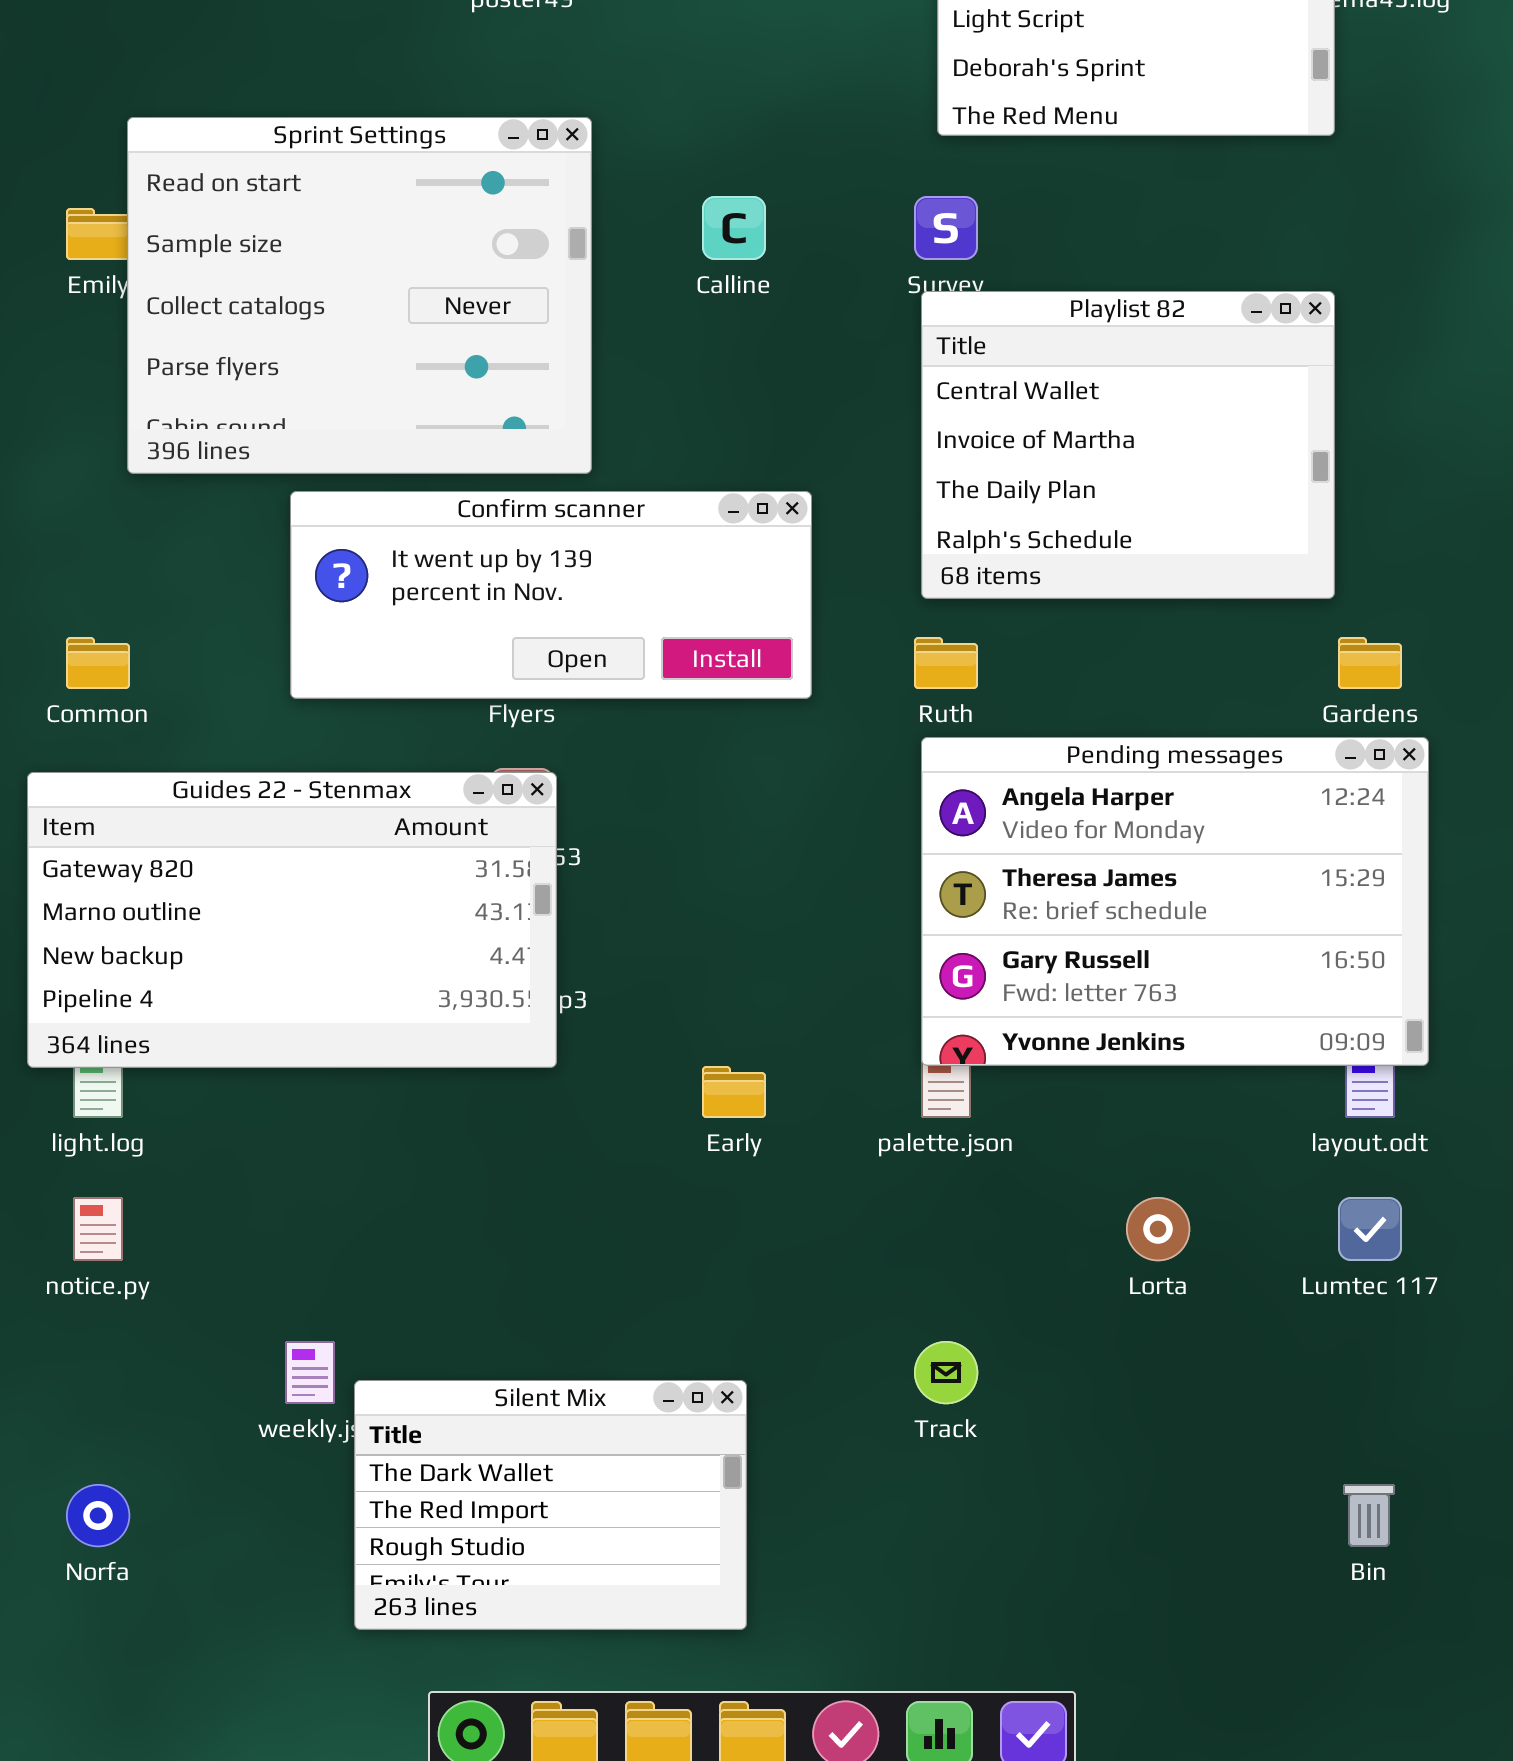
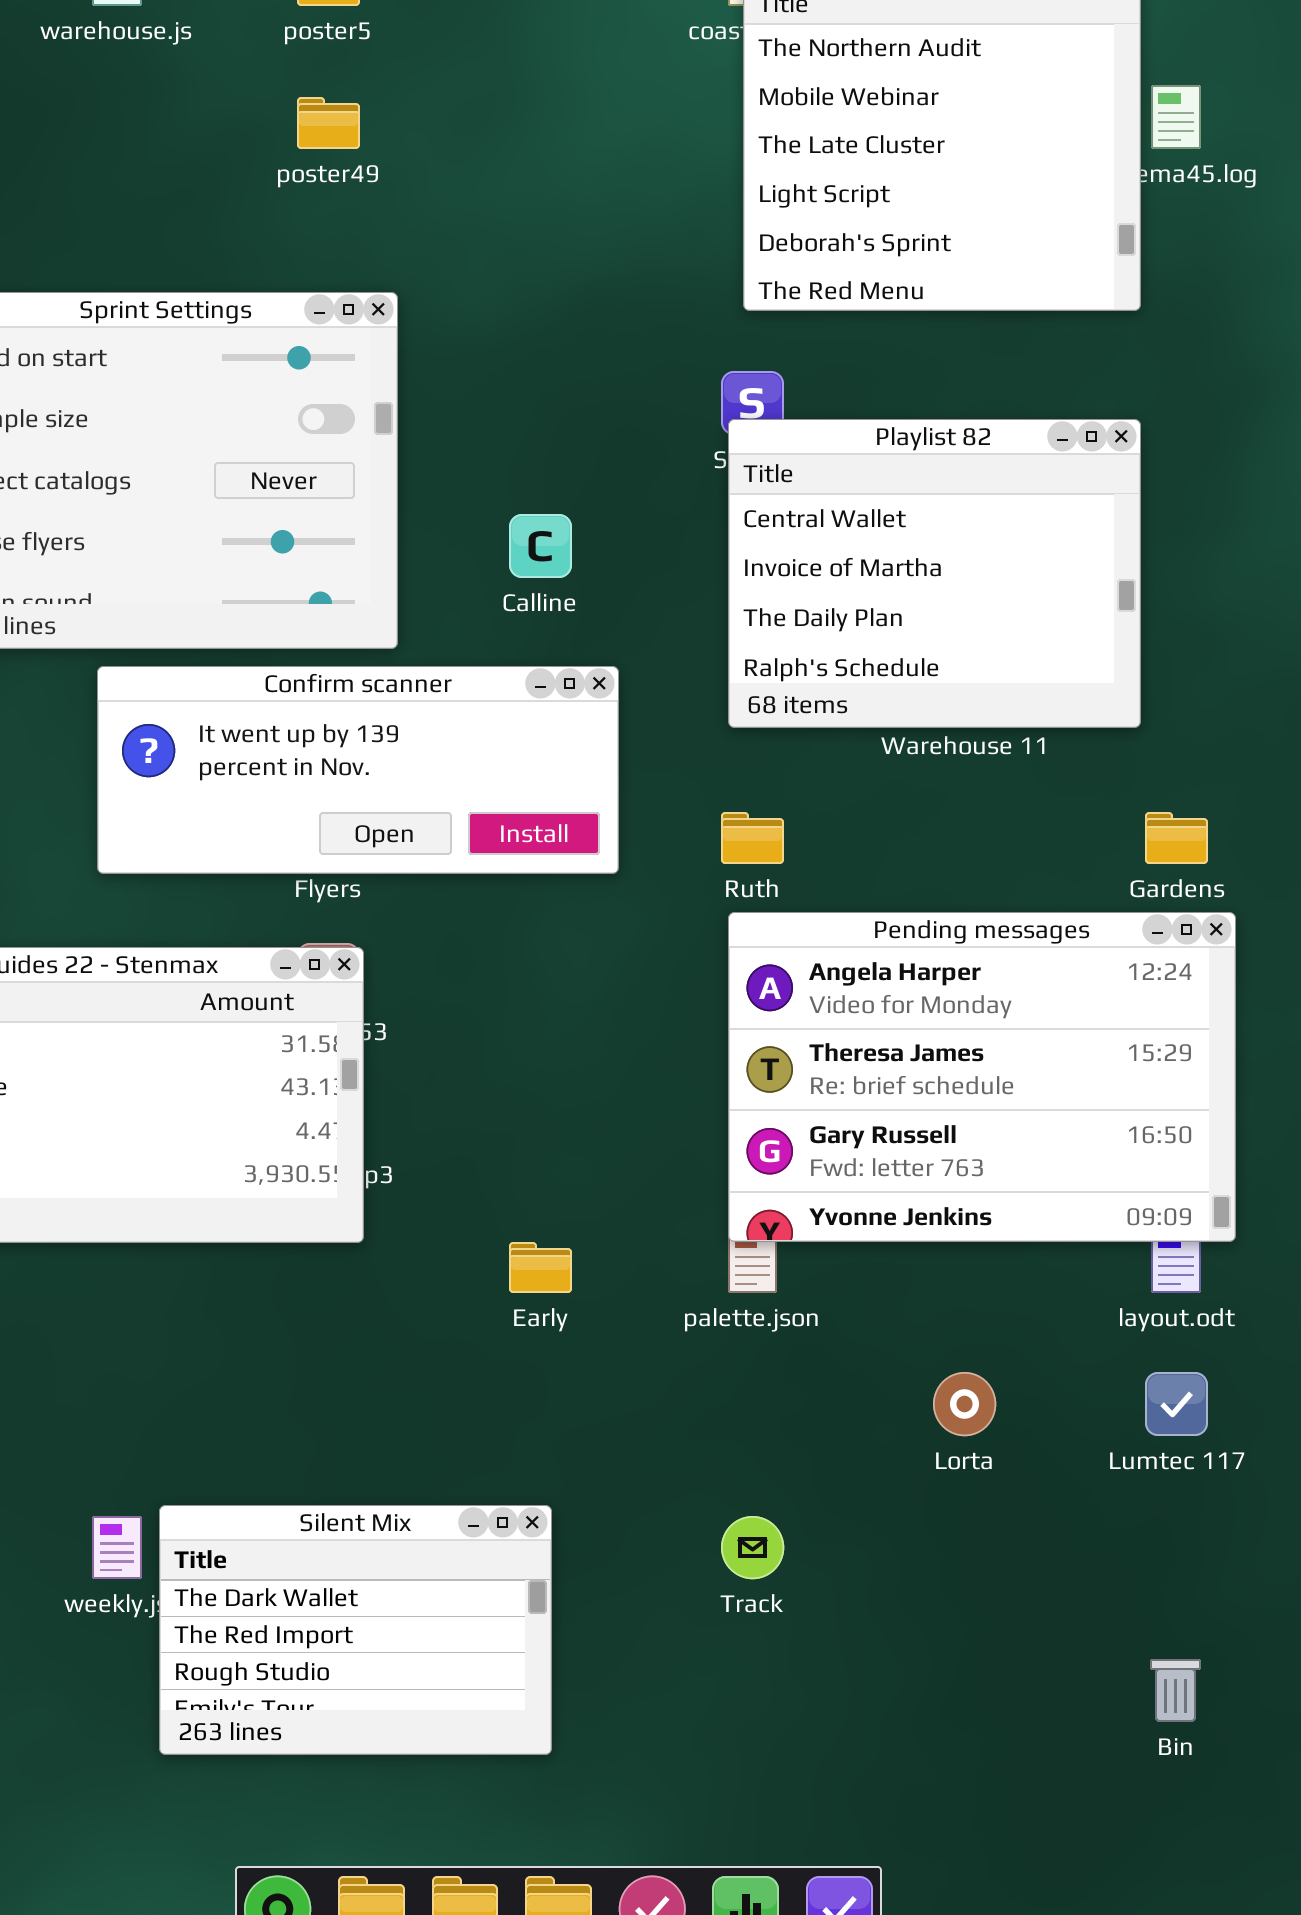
Calline: [702,196,766,260] -> [509,514,572,578], moved
Playlist 82: [921,291,1335,599] -> [728,419,1141,728], moved
Silent Mix: [354,1380,747,1630] -> [159,1505,552,1755], moved

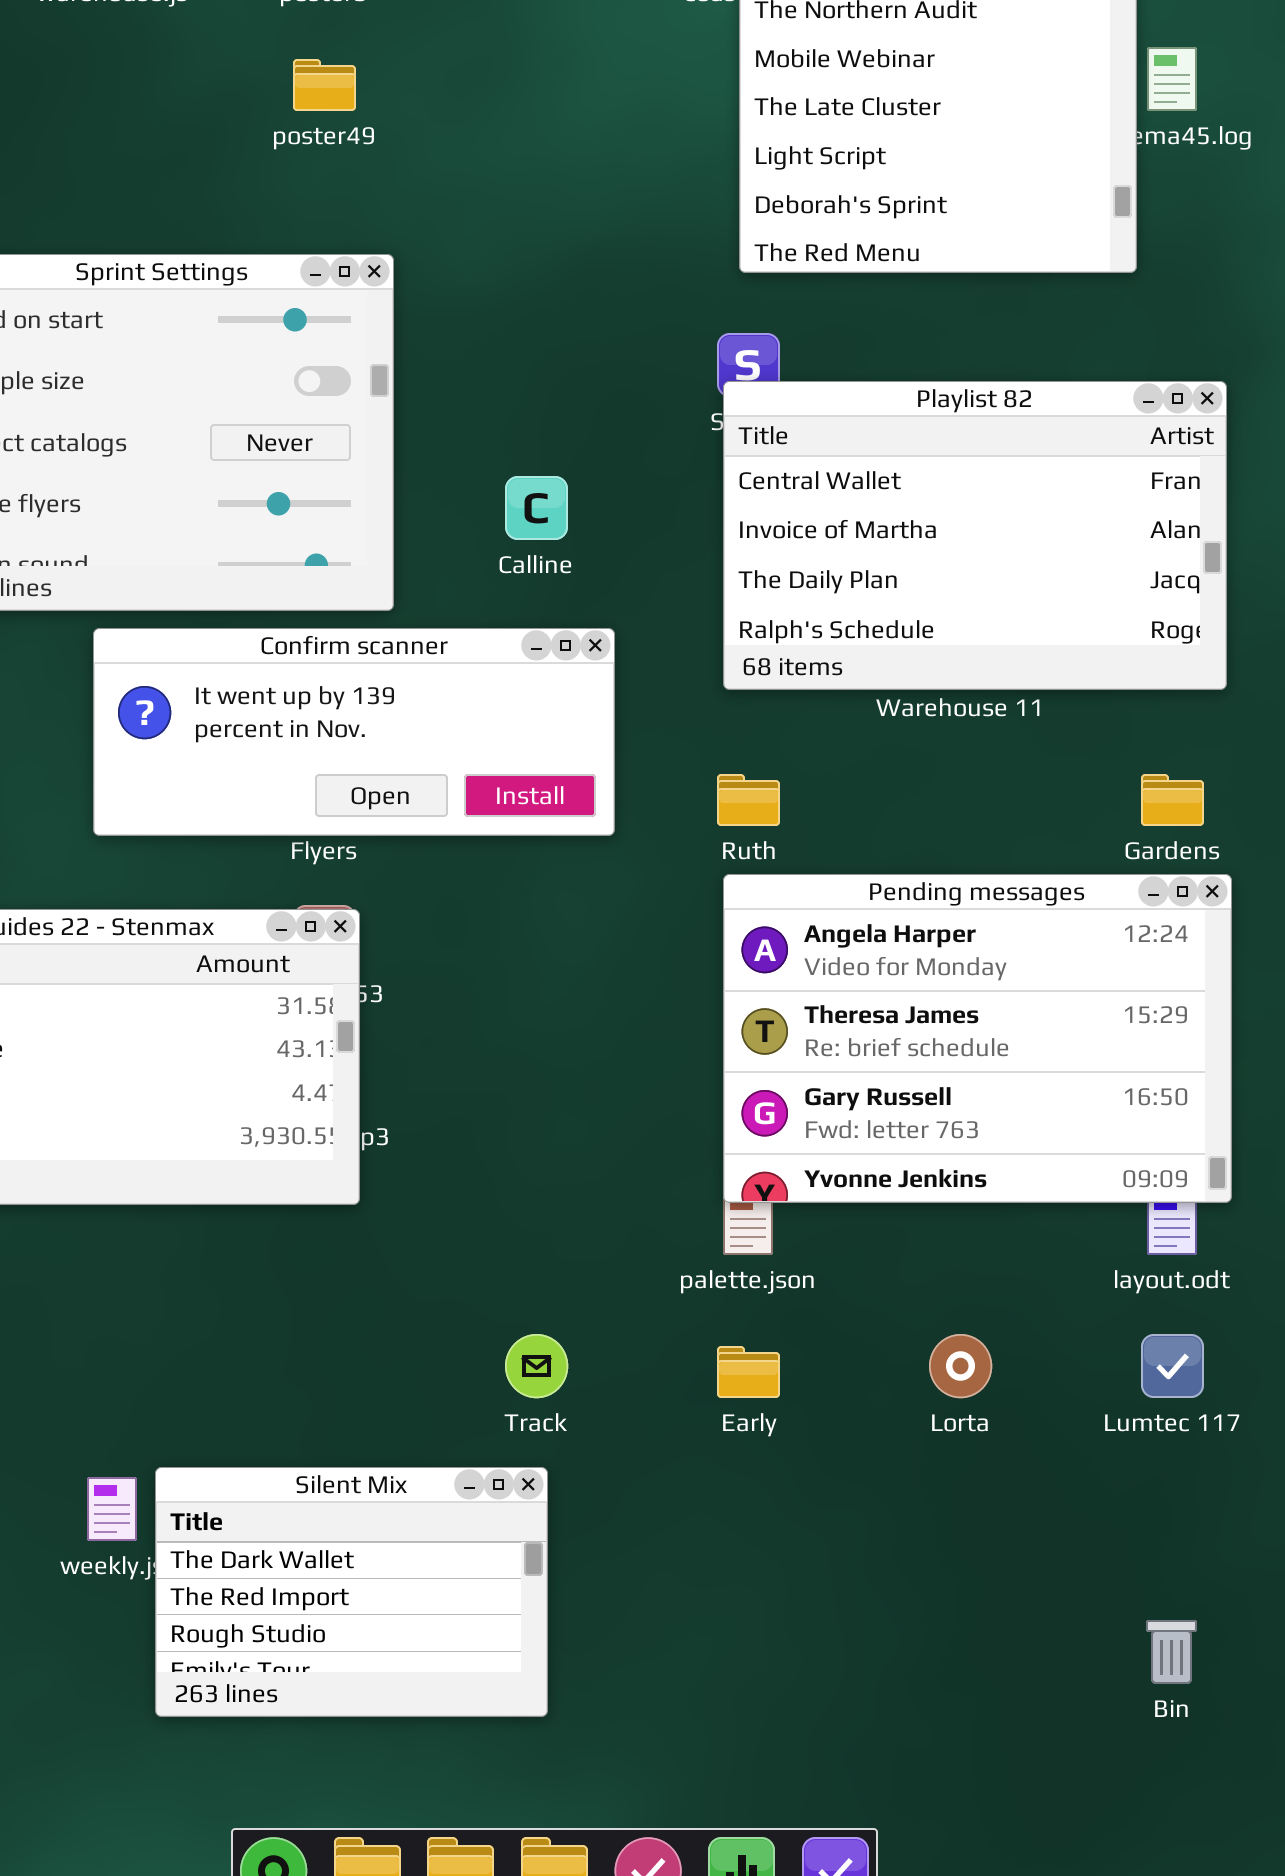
Playlist 82: [728,419,1141,728] -> [723,381,1227,690], resized
Early: [509,1242,572,1293] -> [717,1346,780,1398], moved
Track: [721,1516,784,1579] -> [505,1334,568,1398], moved

